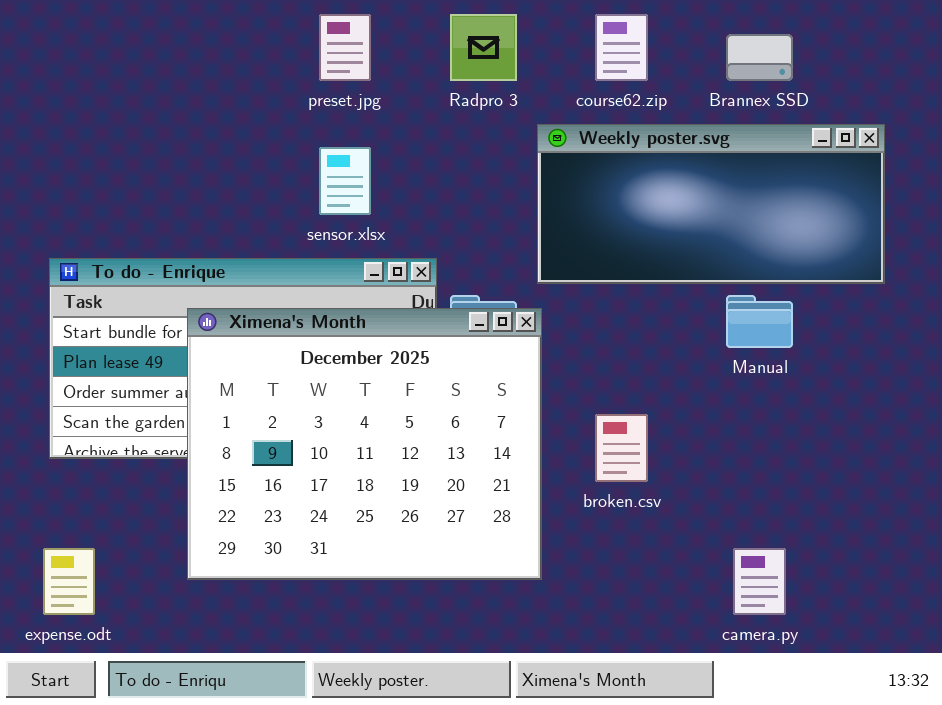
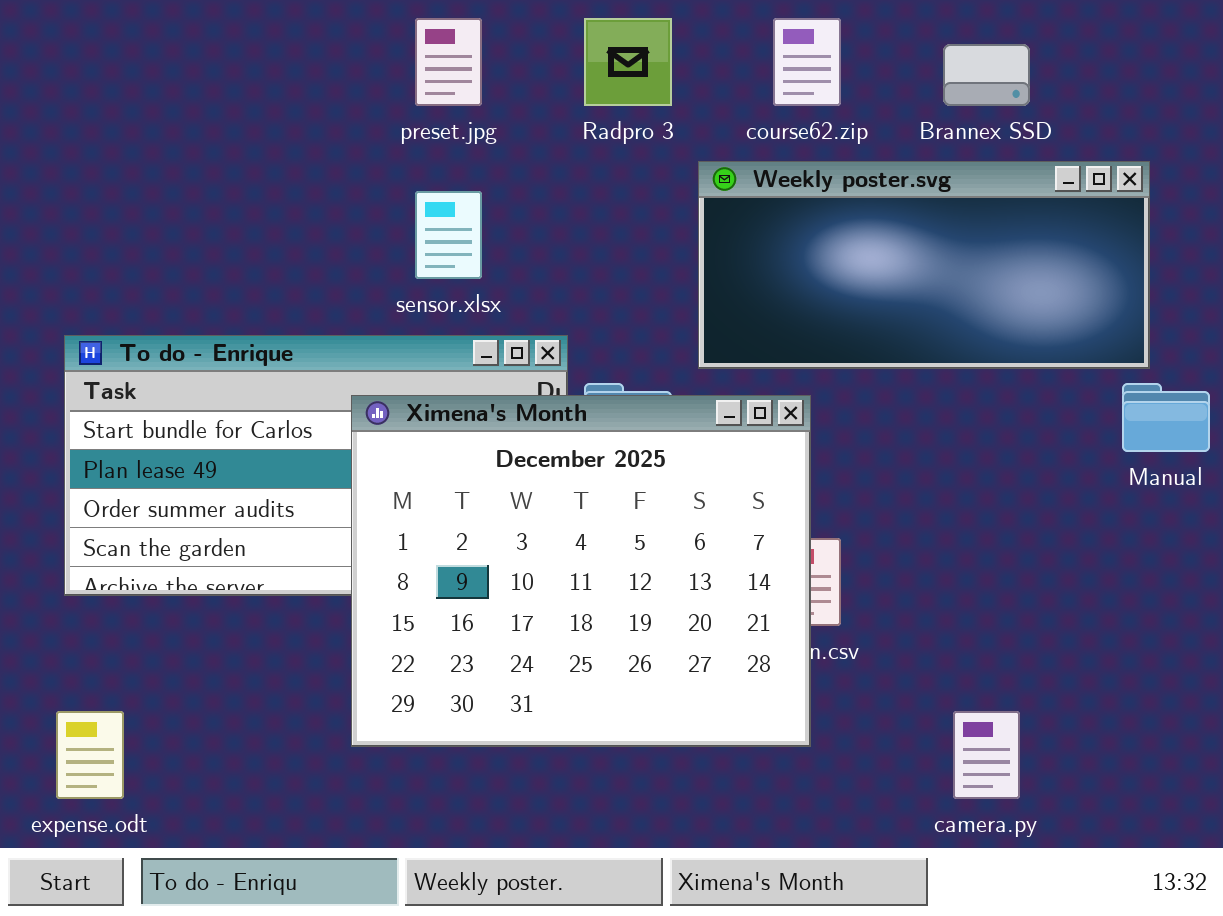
Manual: [726,295,793,348] -> [1122,383,1210,452], moved
Ximena's Month: [187,308,542,580] -> [351,395,811,747], moved

